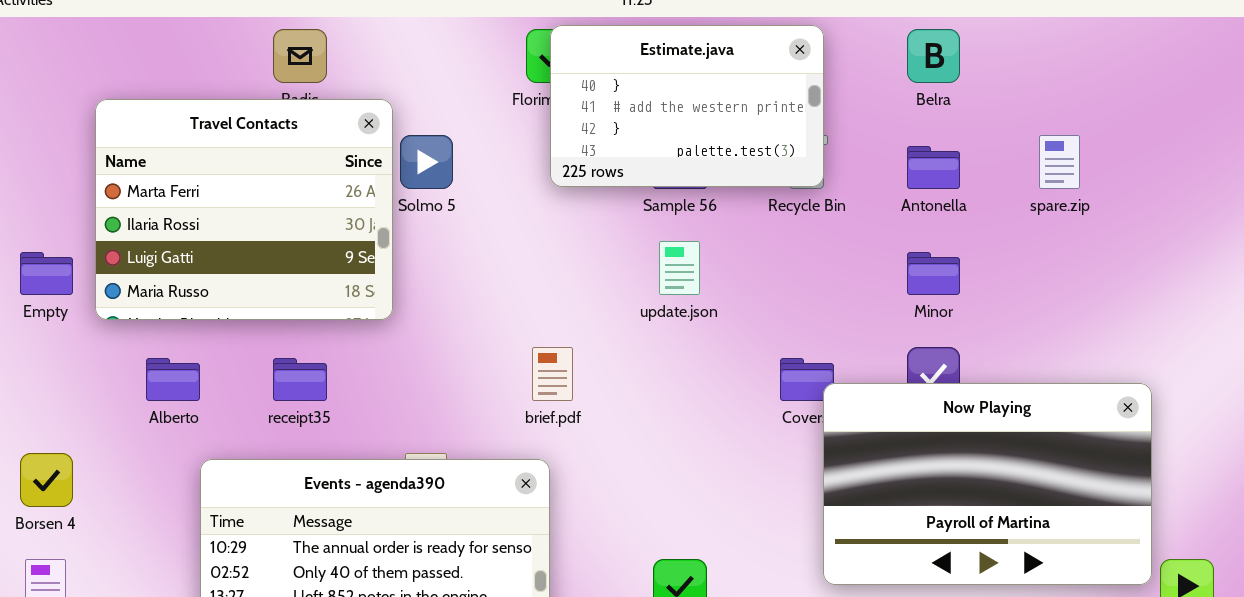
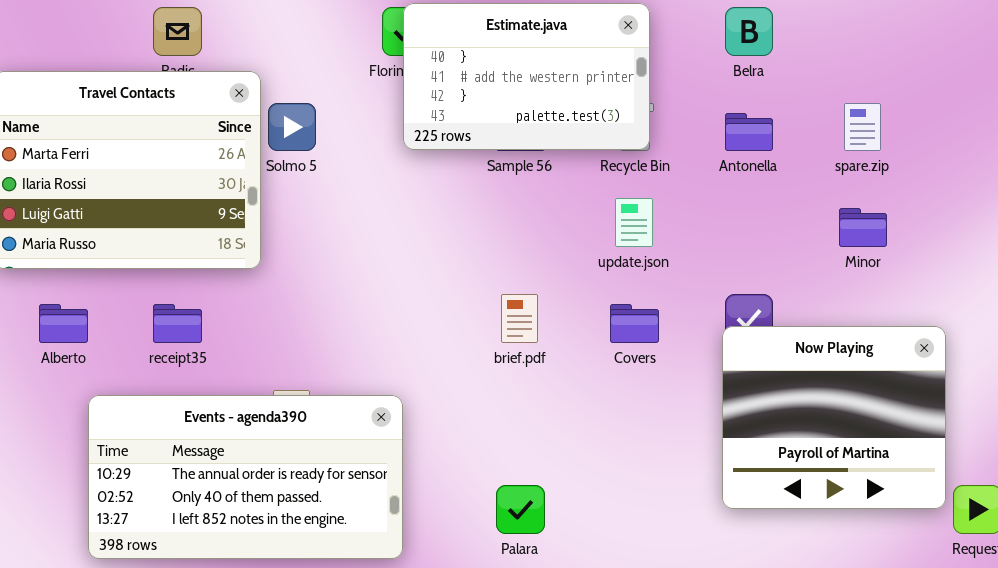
update.json: [659,241,700,295] -> [615,198,653,247], moved
Minor: [907,252,960,295] -> [839,208,887,247], moved
brief.pdf: [532,347,573,401] -> [501,294,538,343], moved
Now Playing: [823,383,1152,585] -> [722,326,946,509], resized

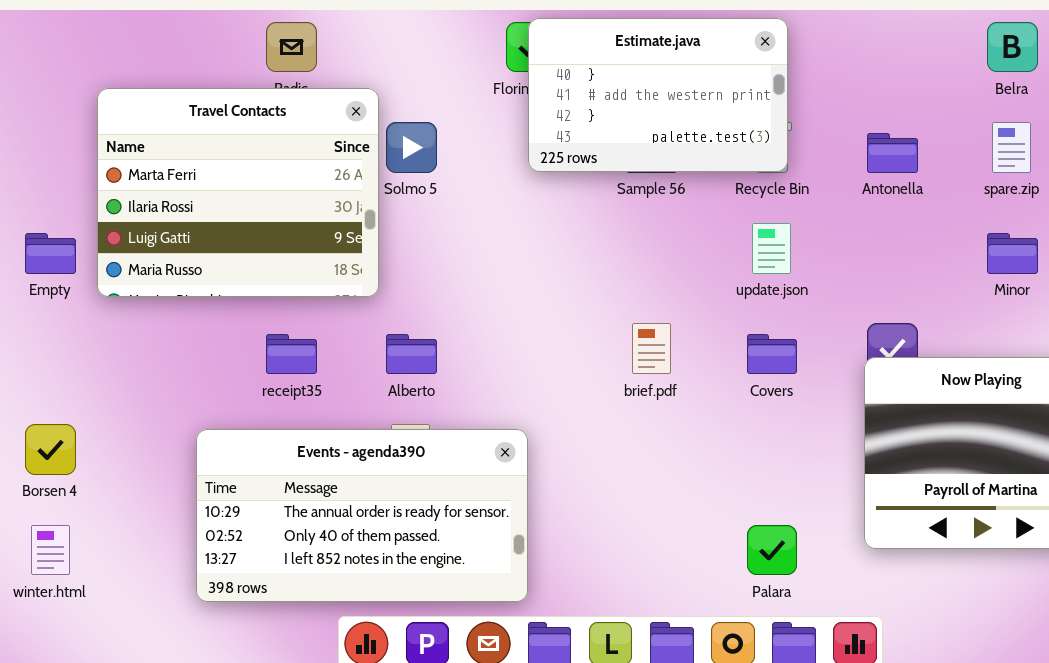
Belra: [725,7,773,56] -> [987,22,1038,72], moved
Alberto: [39,304,88,343] -> [386,334,437,374], moved
Palara: [496,485,545,534] -> [747,525,797,575], moved

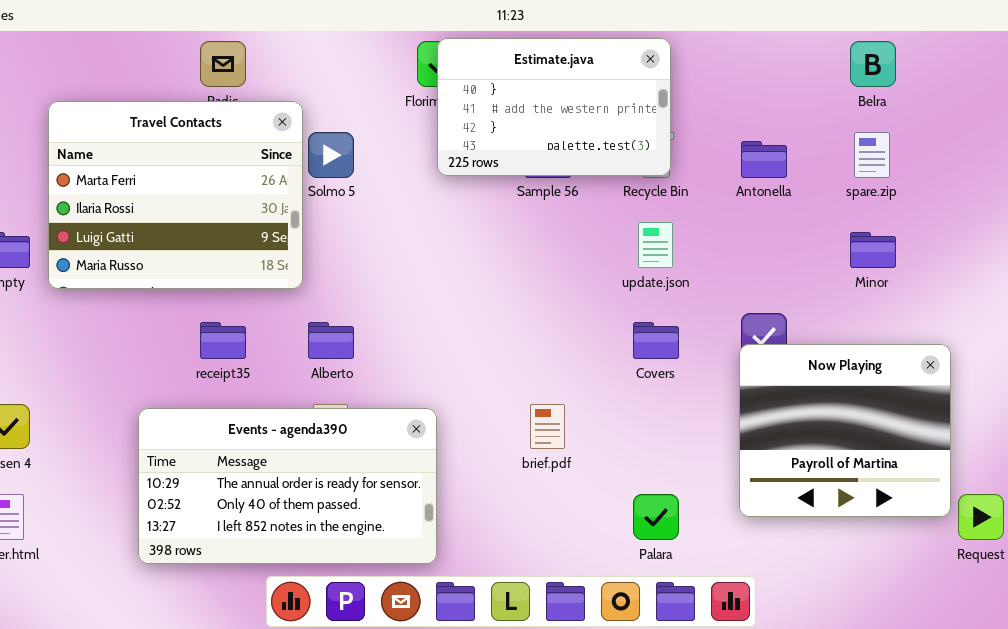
brief.pdf: [632,323,671,374] -> [530,404,565,449], moved

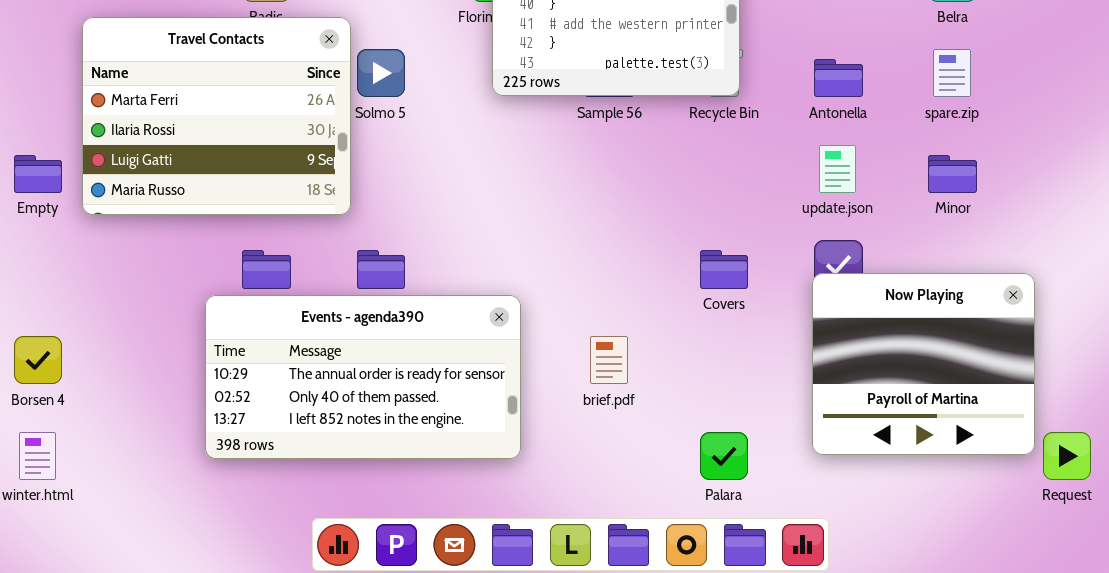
update.json: [638,222,673,268] -> [819,145,856,193], moved
Events - agenda390: [138,408,437,564] -> [205,295,521,459], moved

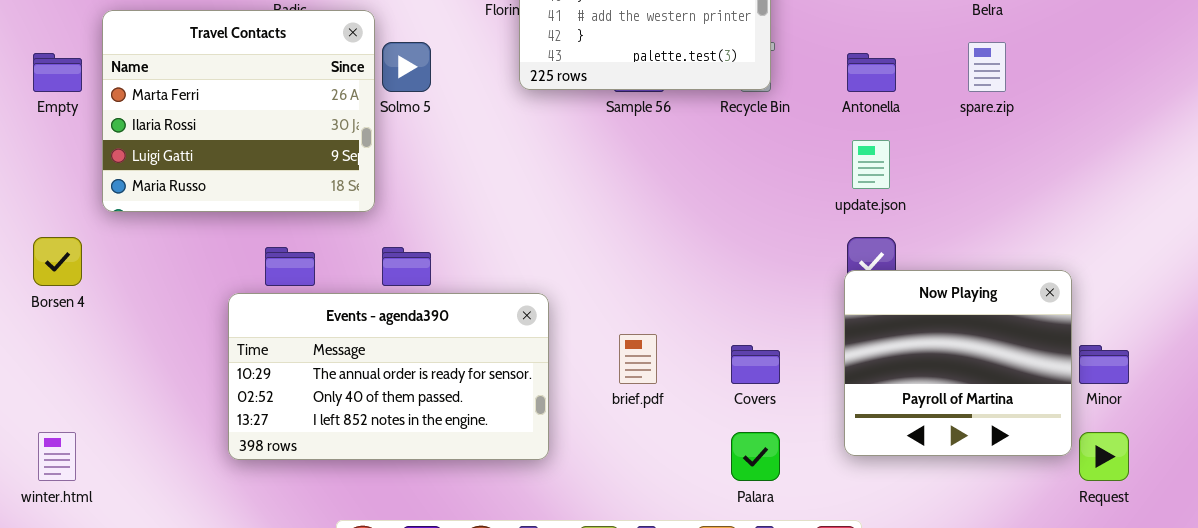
Empty: [14,155,62,193] -> [33,53,82,92], moved
Minor: [928,155,977,193] -> [1079,345,1129,384], moved
Covers: [700,250,748,289] -> [731,345,780,384], moved
Borsen 4: [14,336,62,384] -> [33,237,82,286], moved

